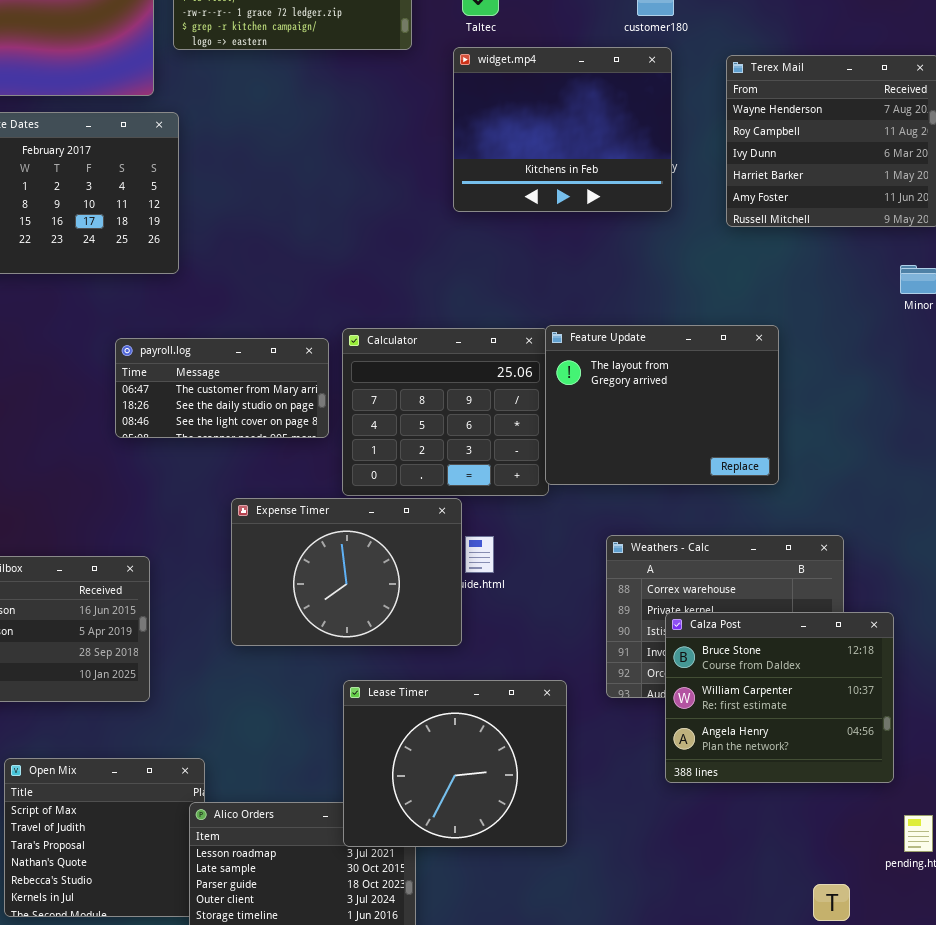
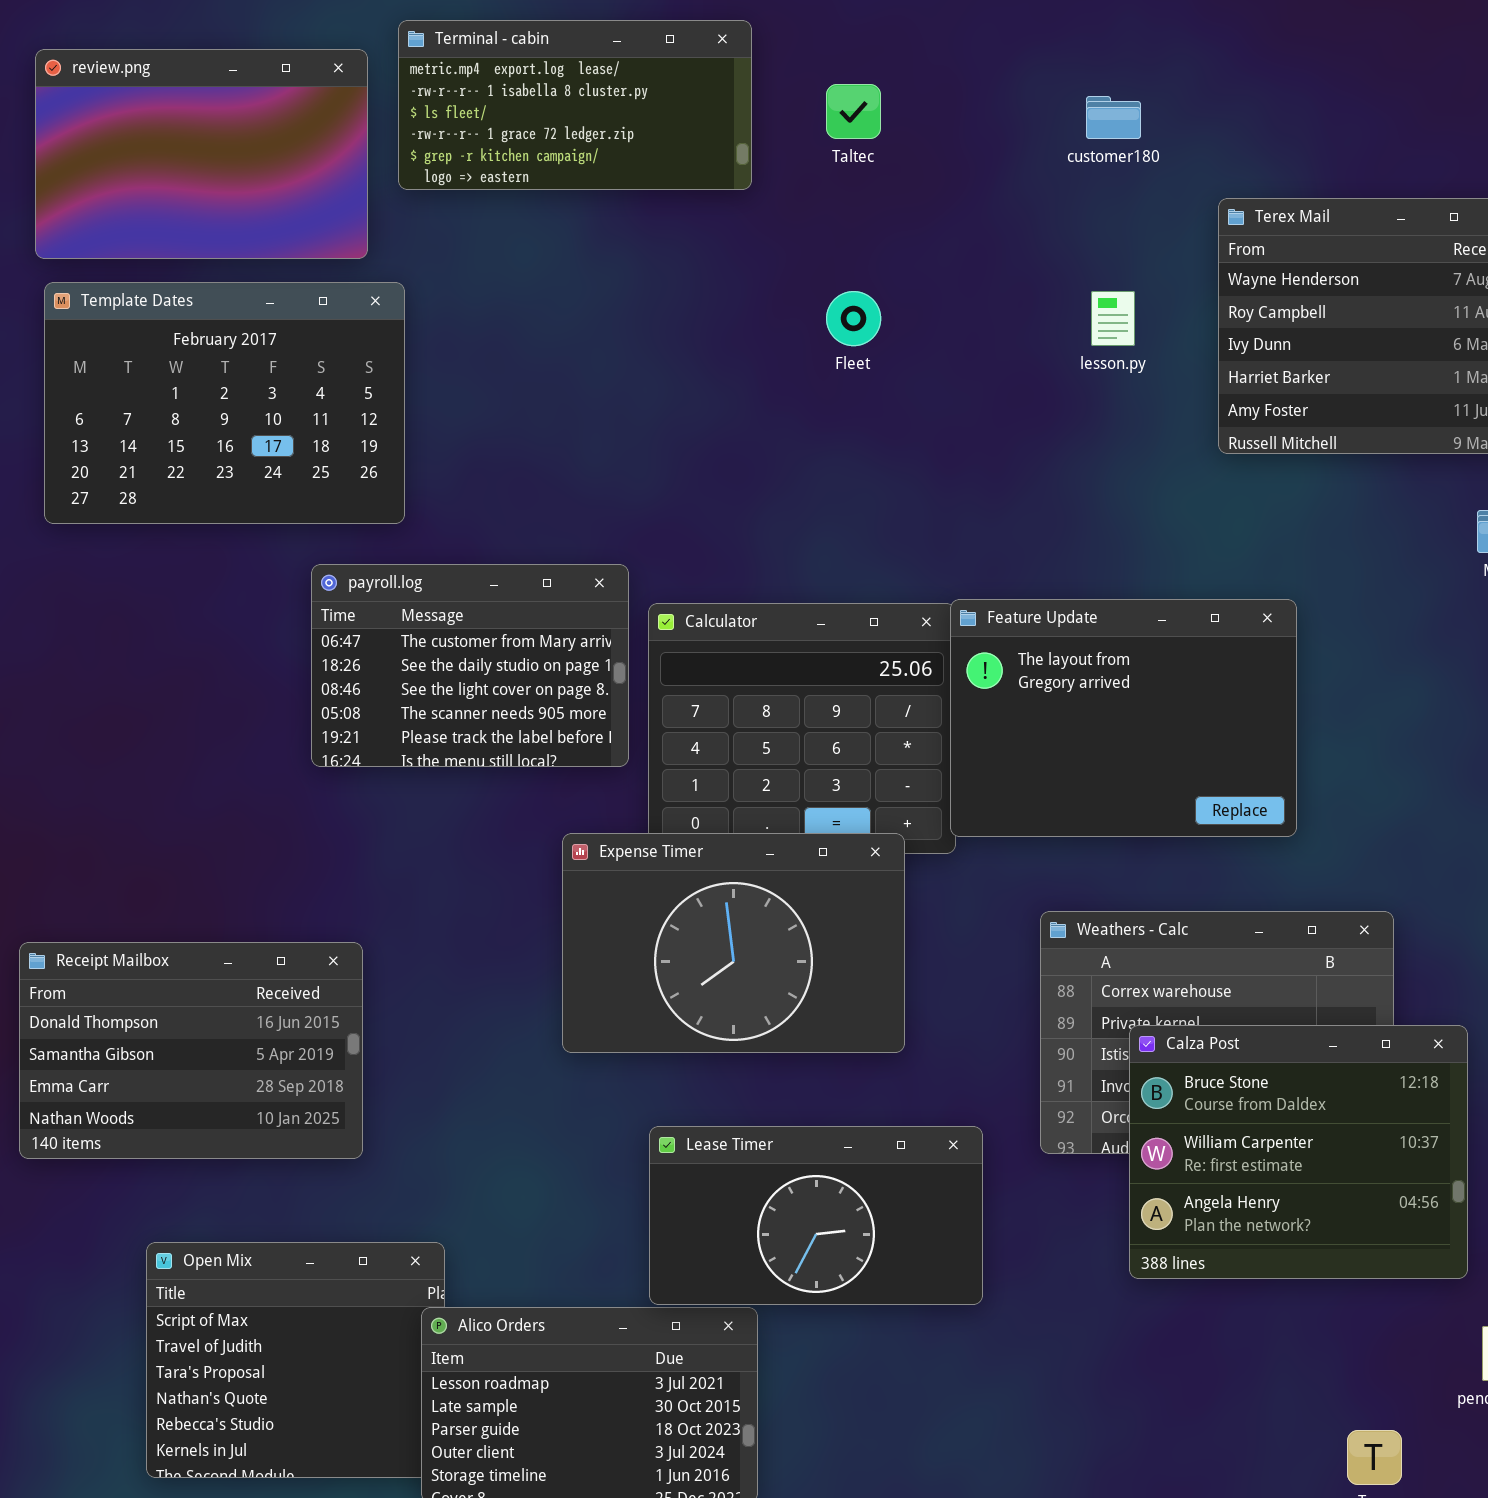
widget.mp4: [453,47,672,212] -> none, closed
payroll.log: [115,338,329,438] -> [311,564,629,767], resized
Expense Timer: [231,498,462,646] -> [562,833,905,1053], moved
Lease Timer: [343,680,567,847] -> [649,1126,983,1305], resized

